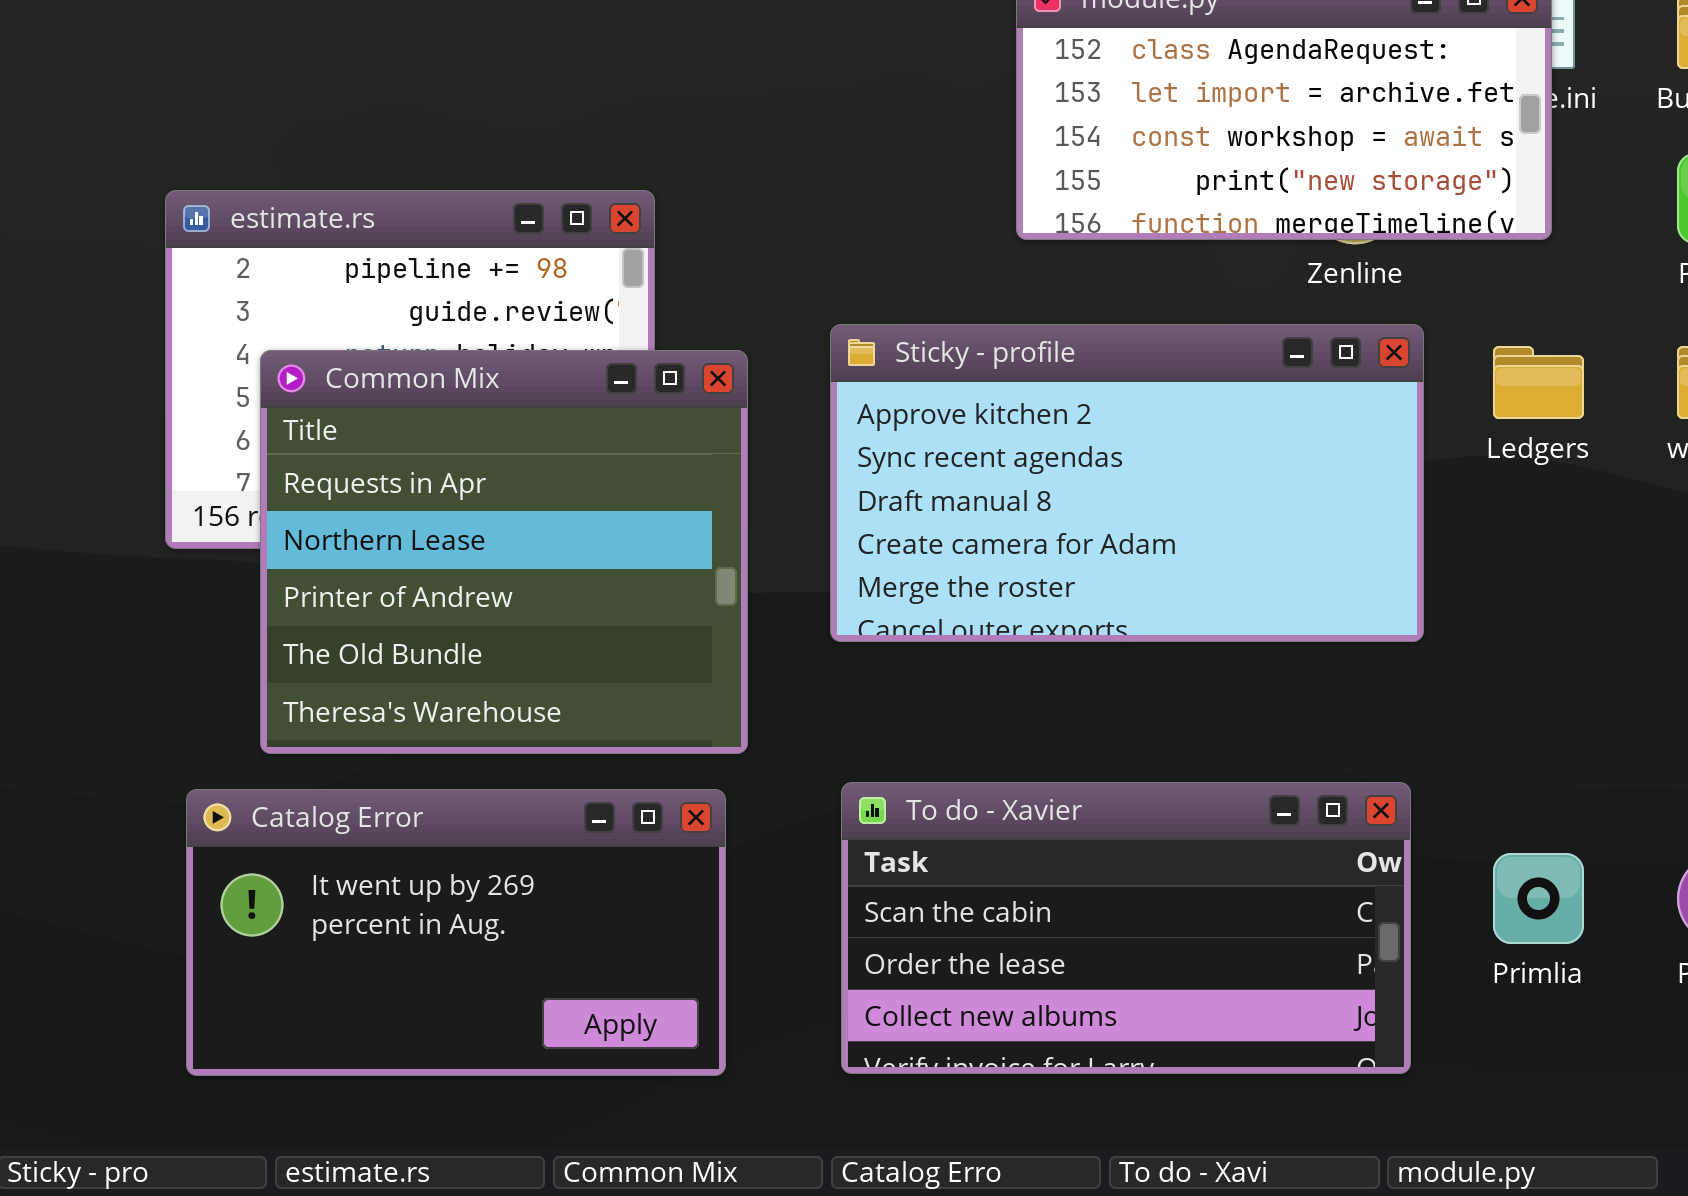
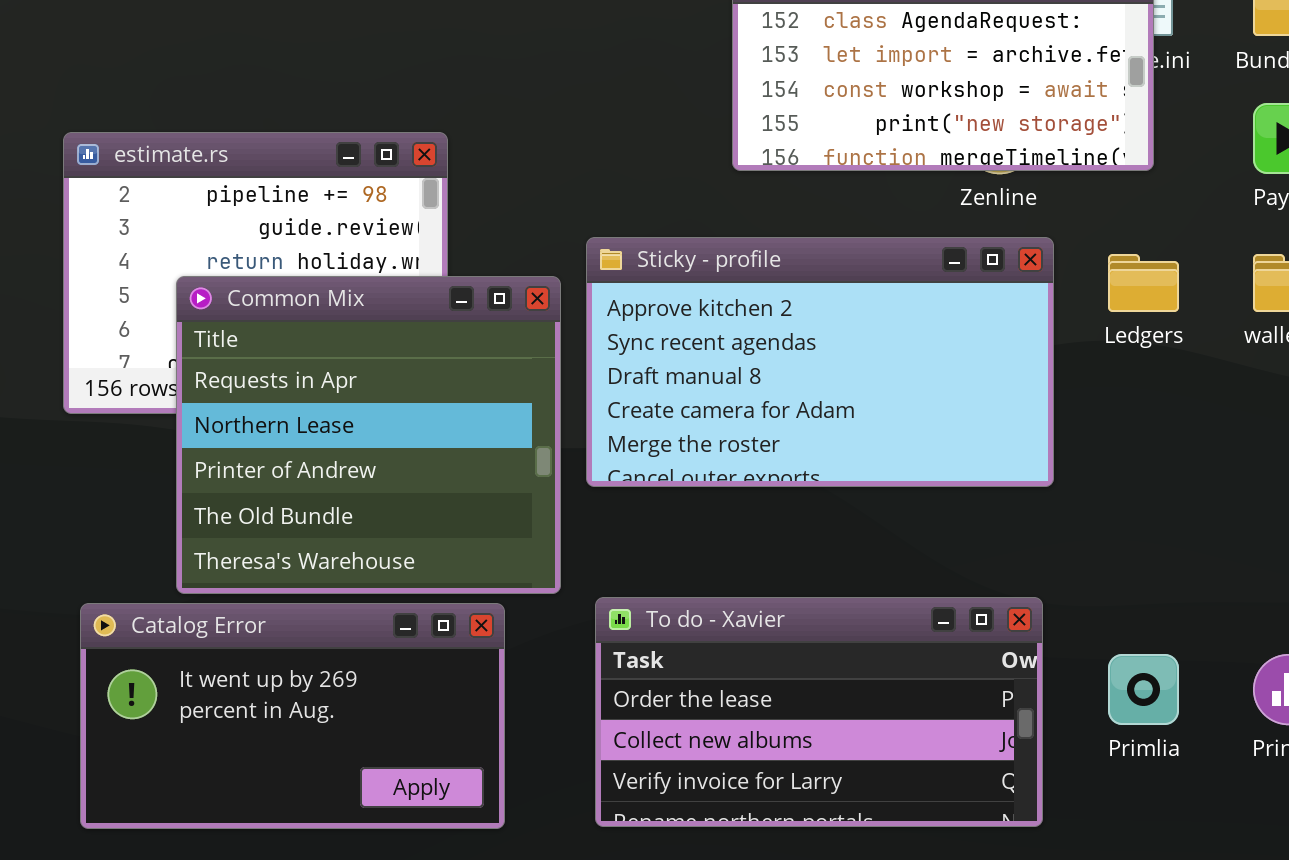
Common Mix: [260,350,748,754] -> [176,276,561,594], moved
To do - Xavier: [841,782,1411,1074] -> [595,597,1043,827], scrolled down 1 row

